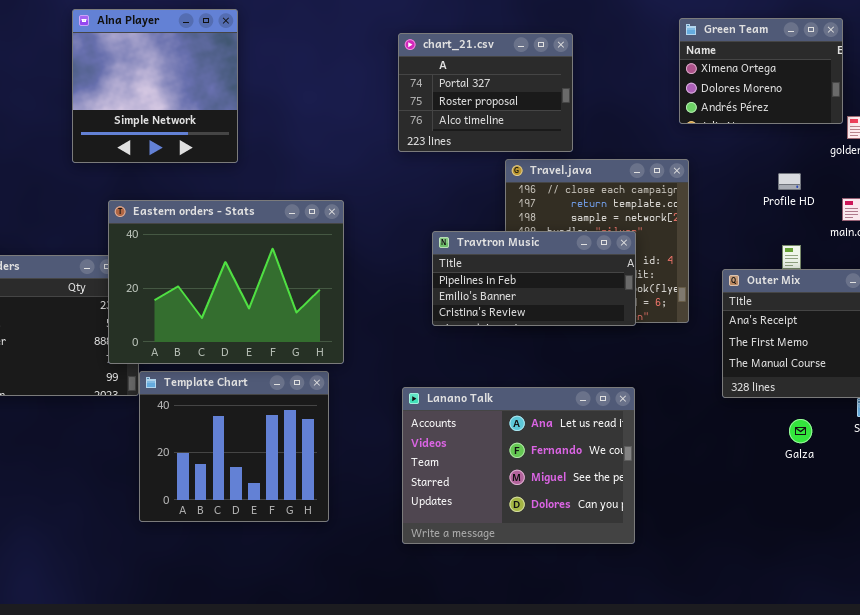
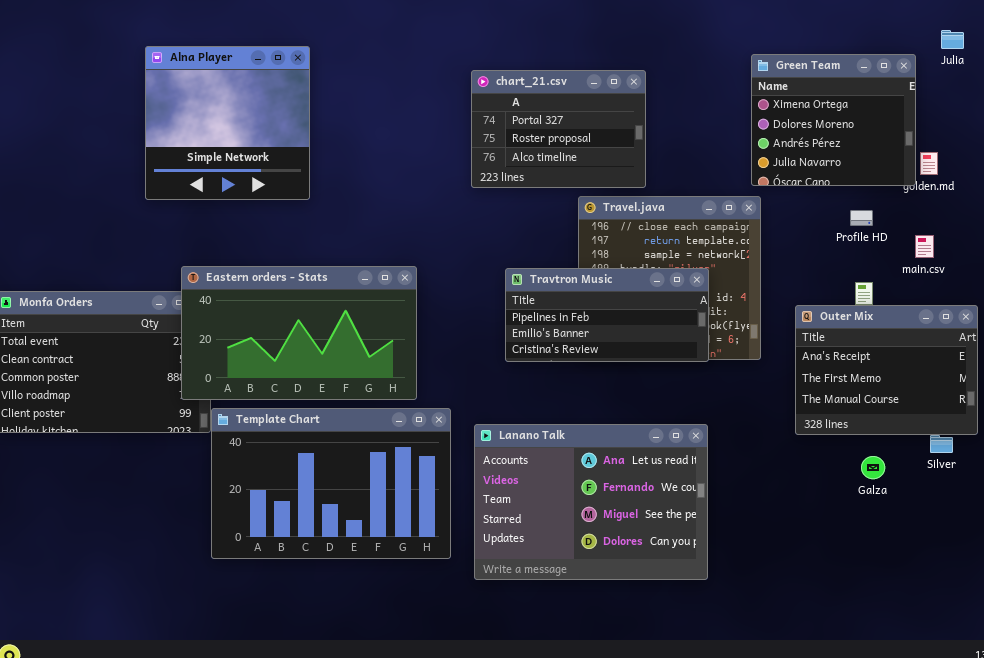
Green Team: [679,18,843,124] -> [751,54,916,186], resized
Eastern orders - Stats: [108,200,344,364] -> [181,266,417,400], resized
Template Chart: [139,371,329,522] -> [211,408,451,559], resized

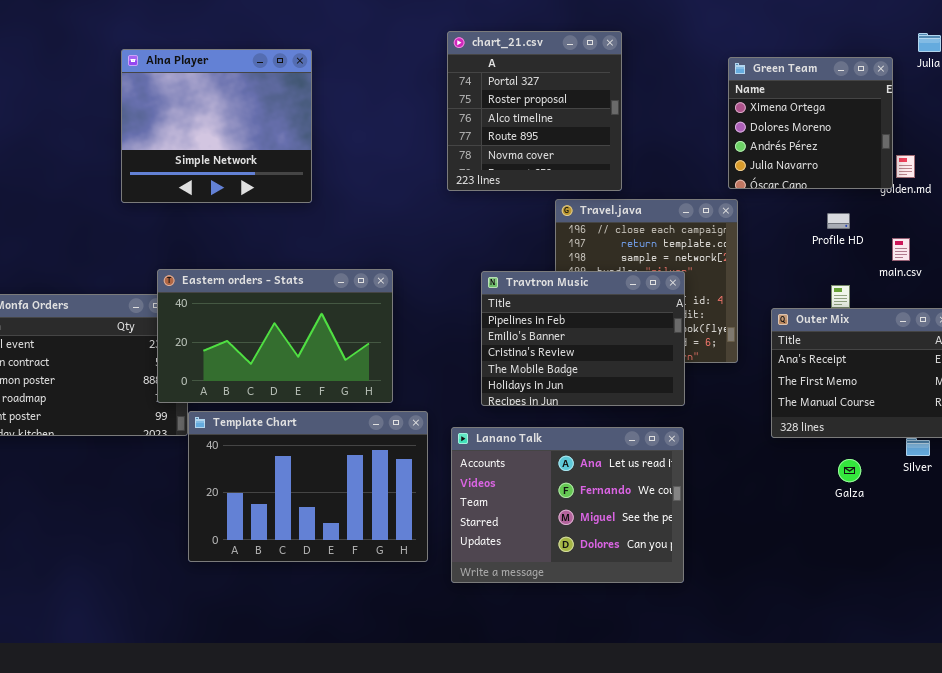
Alna Player: [145,46,310,200] -> [121,49,312,203], resized
chart_21.csv: [471,70,646,188] -> [447,31,622,191], resized
Travtron Music: [505,268,709,362] -> [481,271,685,406], resized

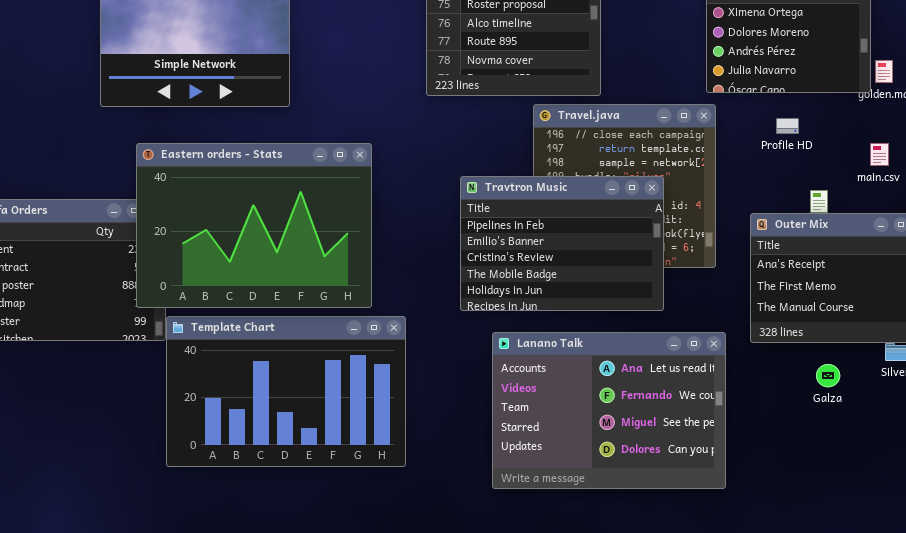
Profile HD: [827,213,850,229] -> [776,118,799,134], moved
Eastern orders - Stats: [157,269,393,403] -> [136,143,372,308], resized
Lanano Talk: [451,427,684,583] -> [492,332,726,489], moved

